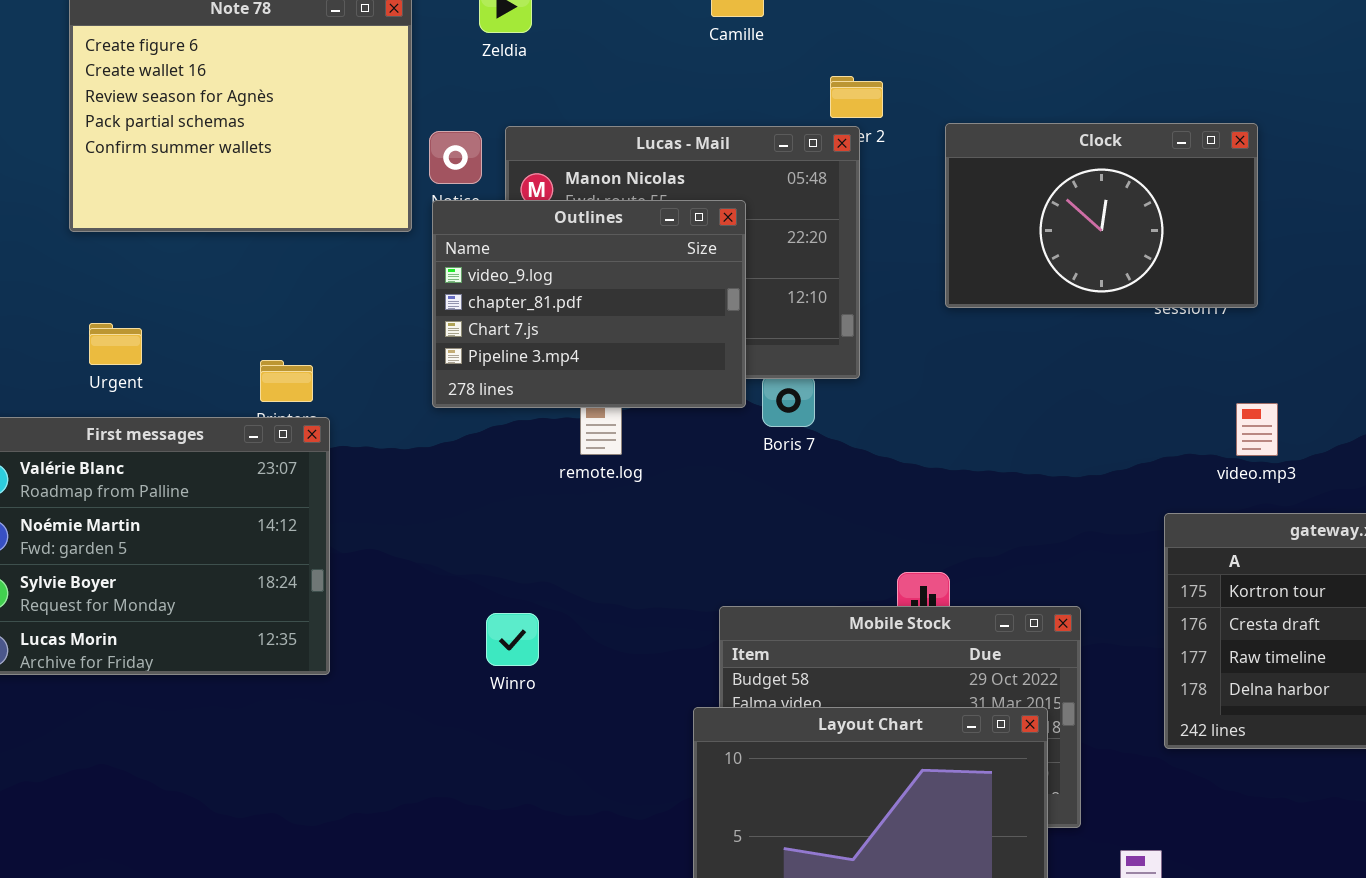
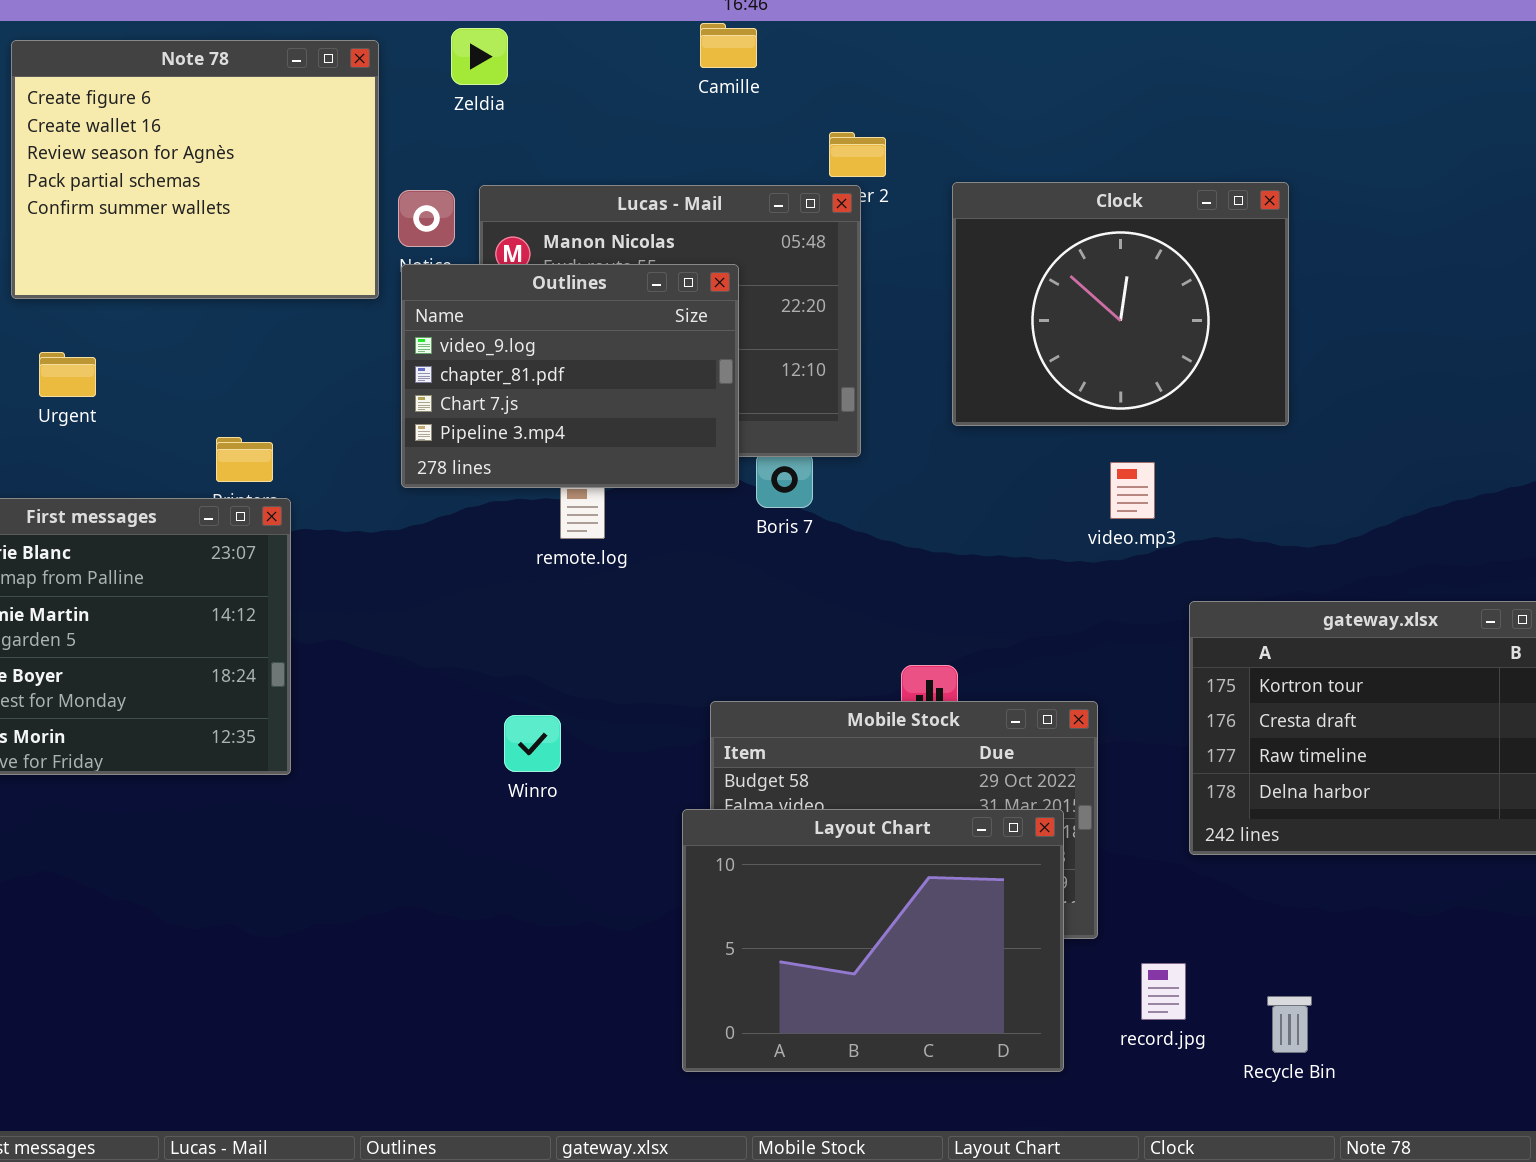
Clock: [945,123,1258,308] -> [952,182,1289,426], resized
Urgent: [89,323,142,365] -> [39,352,96,397], moved
video.mp3: [1236,403,1278,456] -> [1110,462,1155,519], moved
Winro: [486,613,539,666] -> [504,715,561,772], moved

